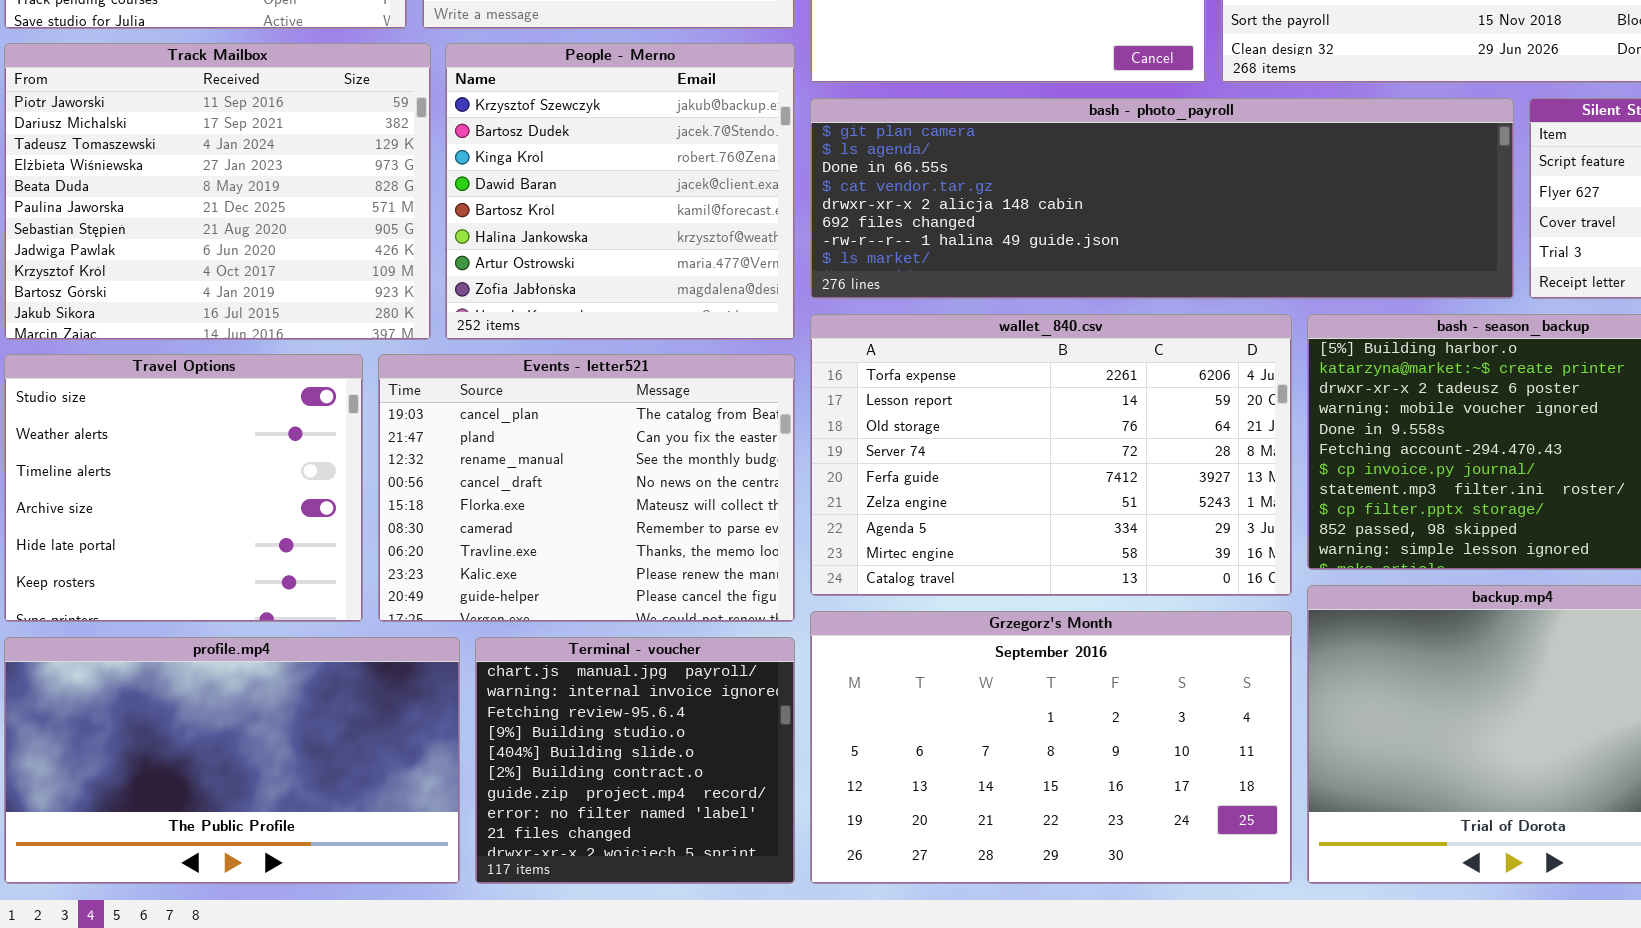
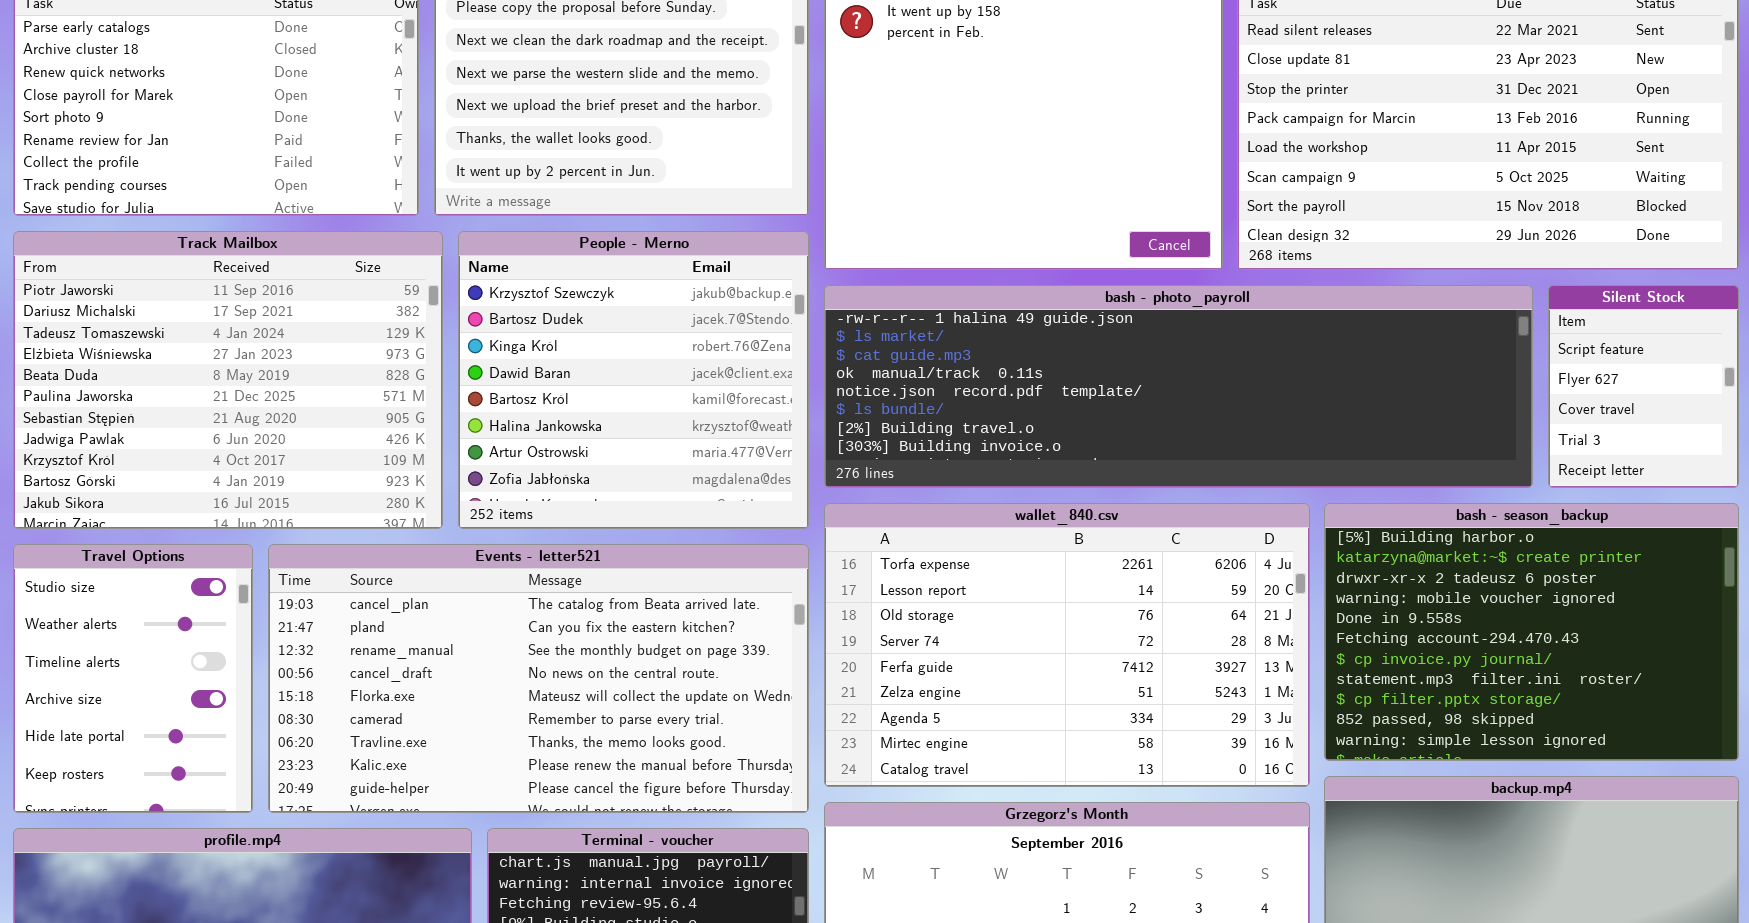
bash - photo_payroll: [810,98,1514,299] -> [824,285,1533,488], scrolled down 6 rows
Travel Options: [4,354,363,622] -> [13,544,253,813], resized
Events - letter521: [378,354,795,622] -> [268,544,809,813], resized

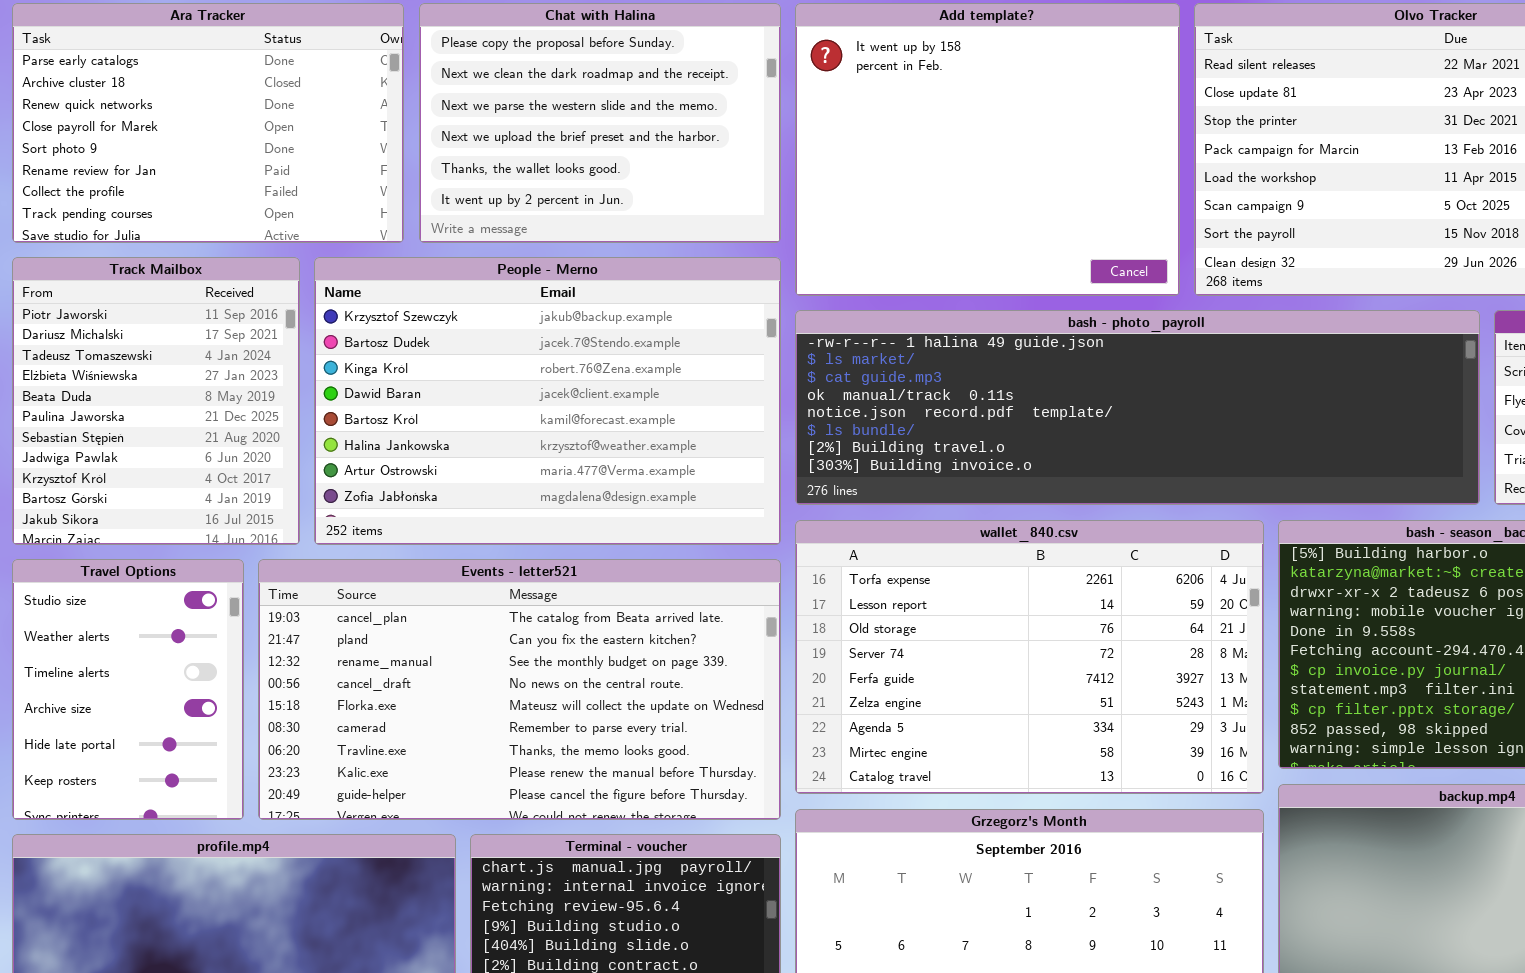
Track Mailbox: [13,231,443,529] -> [12,257,300,545], resized
People - Merno: [458,231,809,529] -> [314,257,781,545], resized

